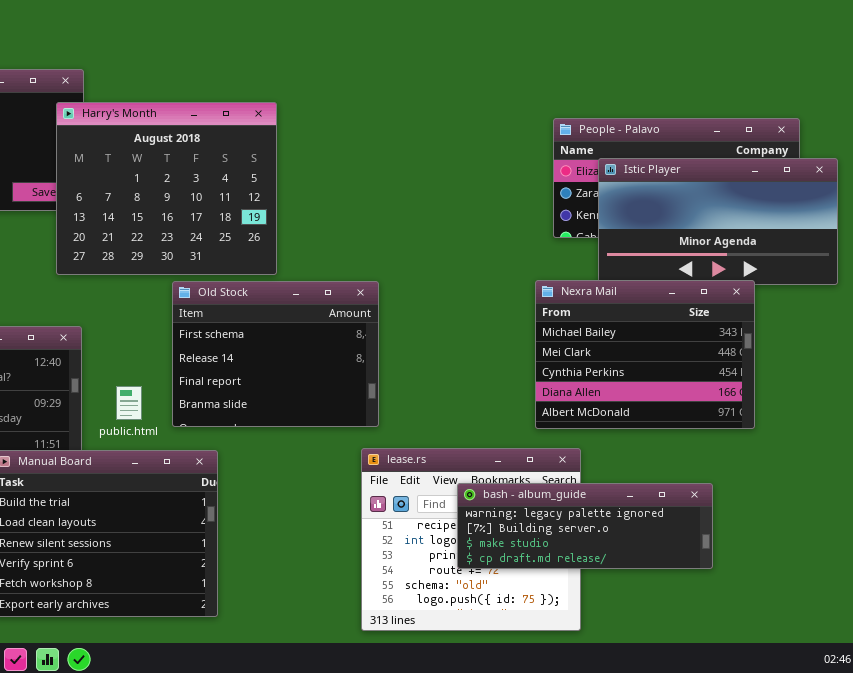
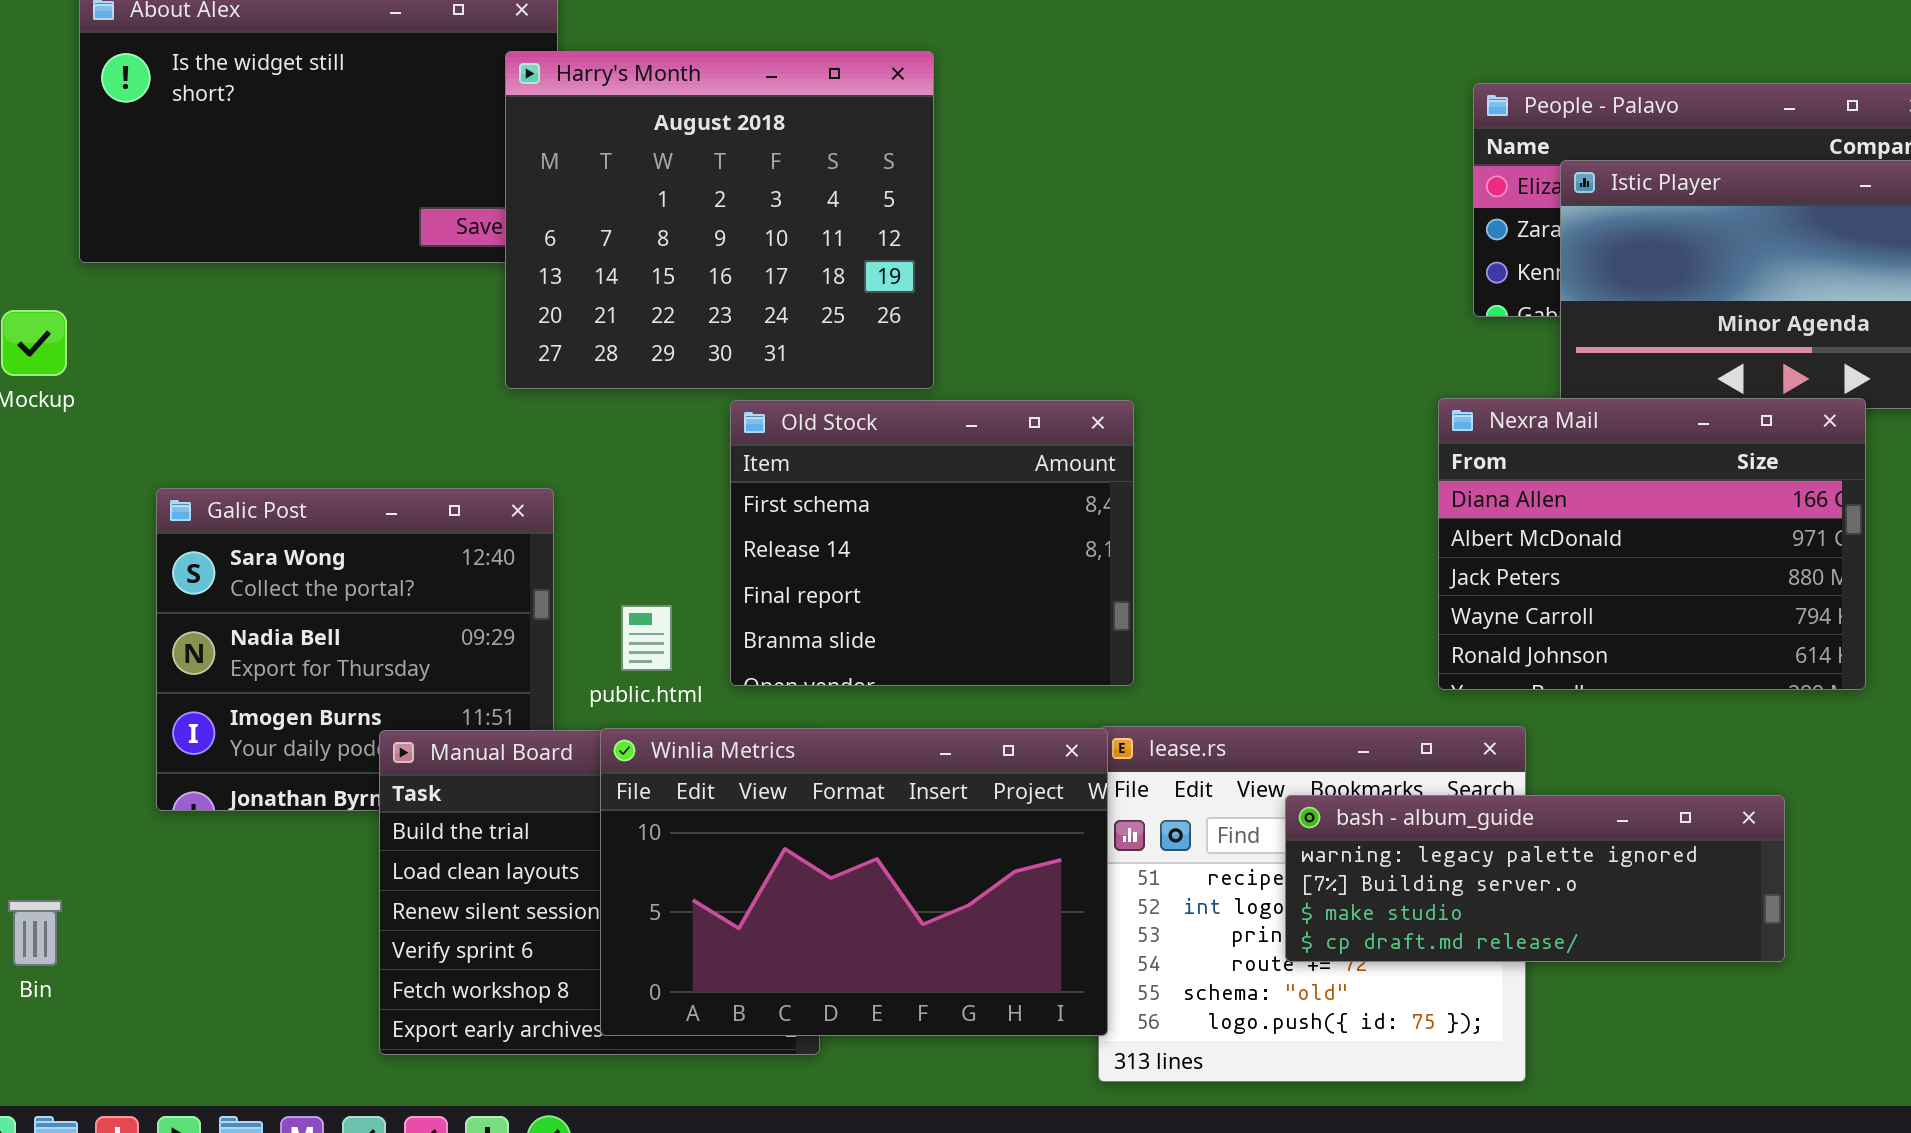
Nexra Mail: [535,280,755,429] -> [1438,398,1866,690], scrolled down 3 rows
Winlia Metrics: none -> [600,728,1108,1036], opened

